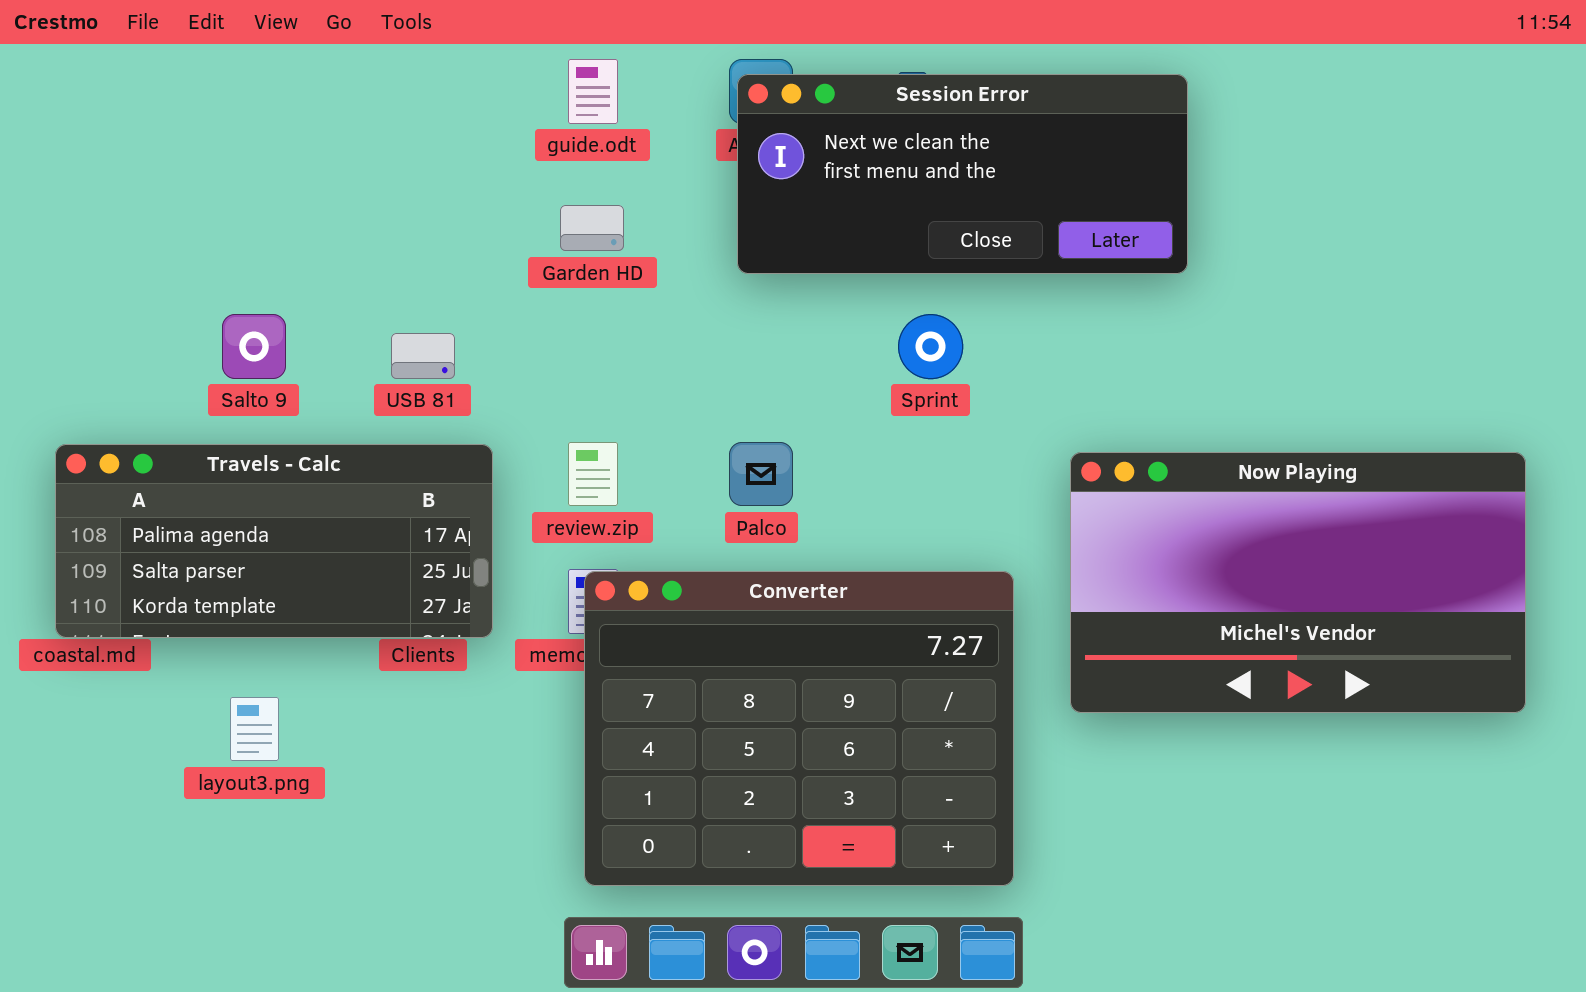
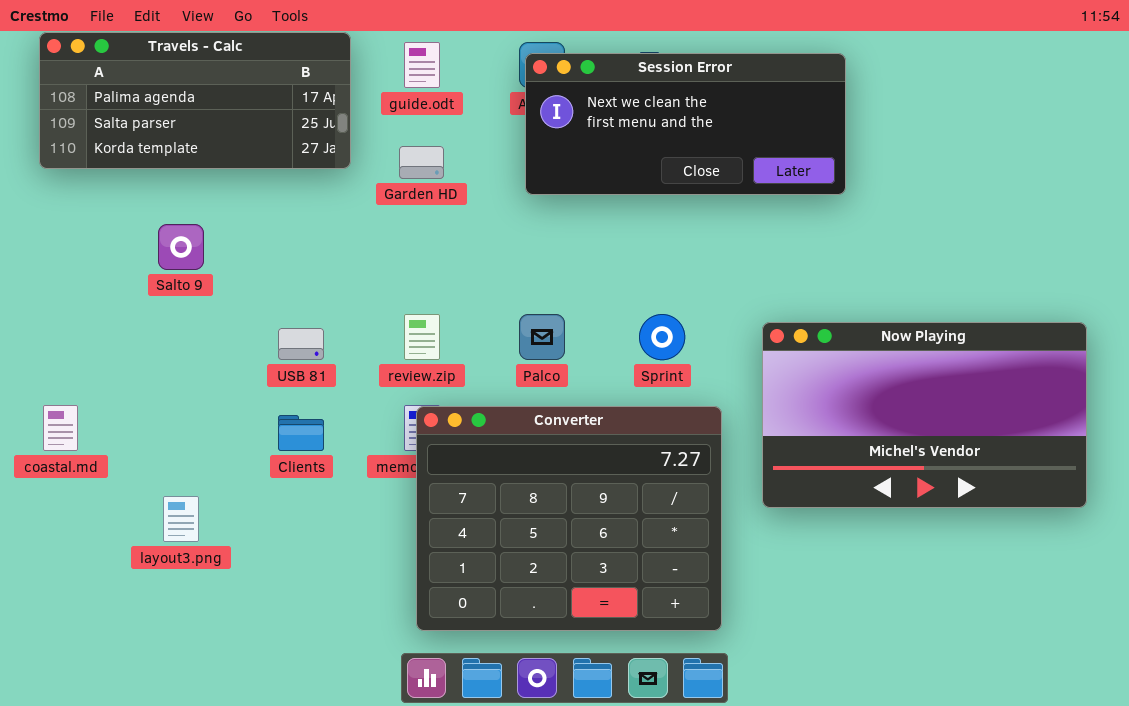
Sprint: [898,314,963,379] -> [639,314,685,360], moved
USB 81: [391,333,455,379] -> [278,328,324,360], moved
Travels - Calc: [55,444,493,638] -> [39,32,351,169], moved

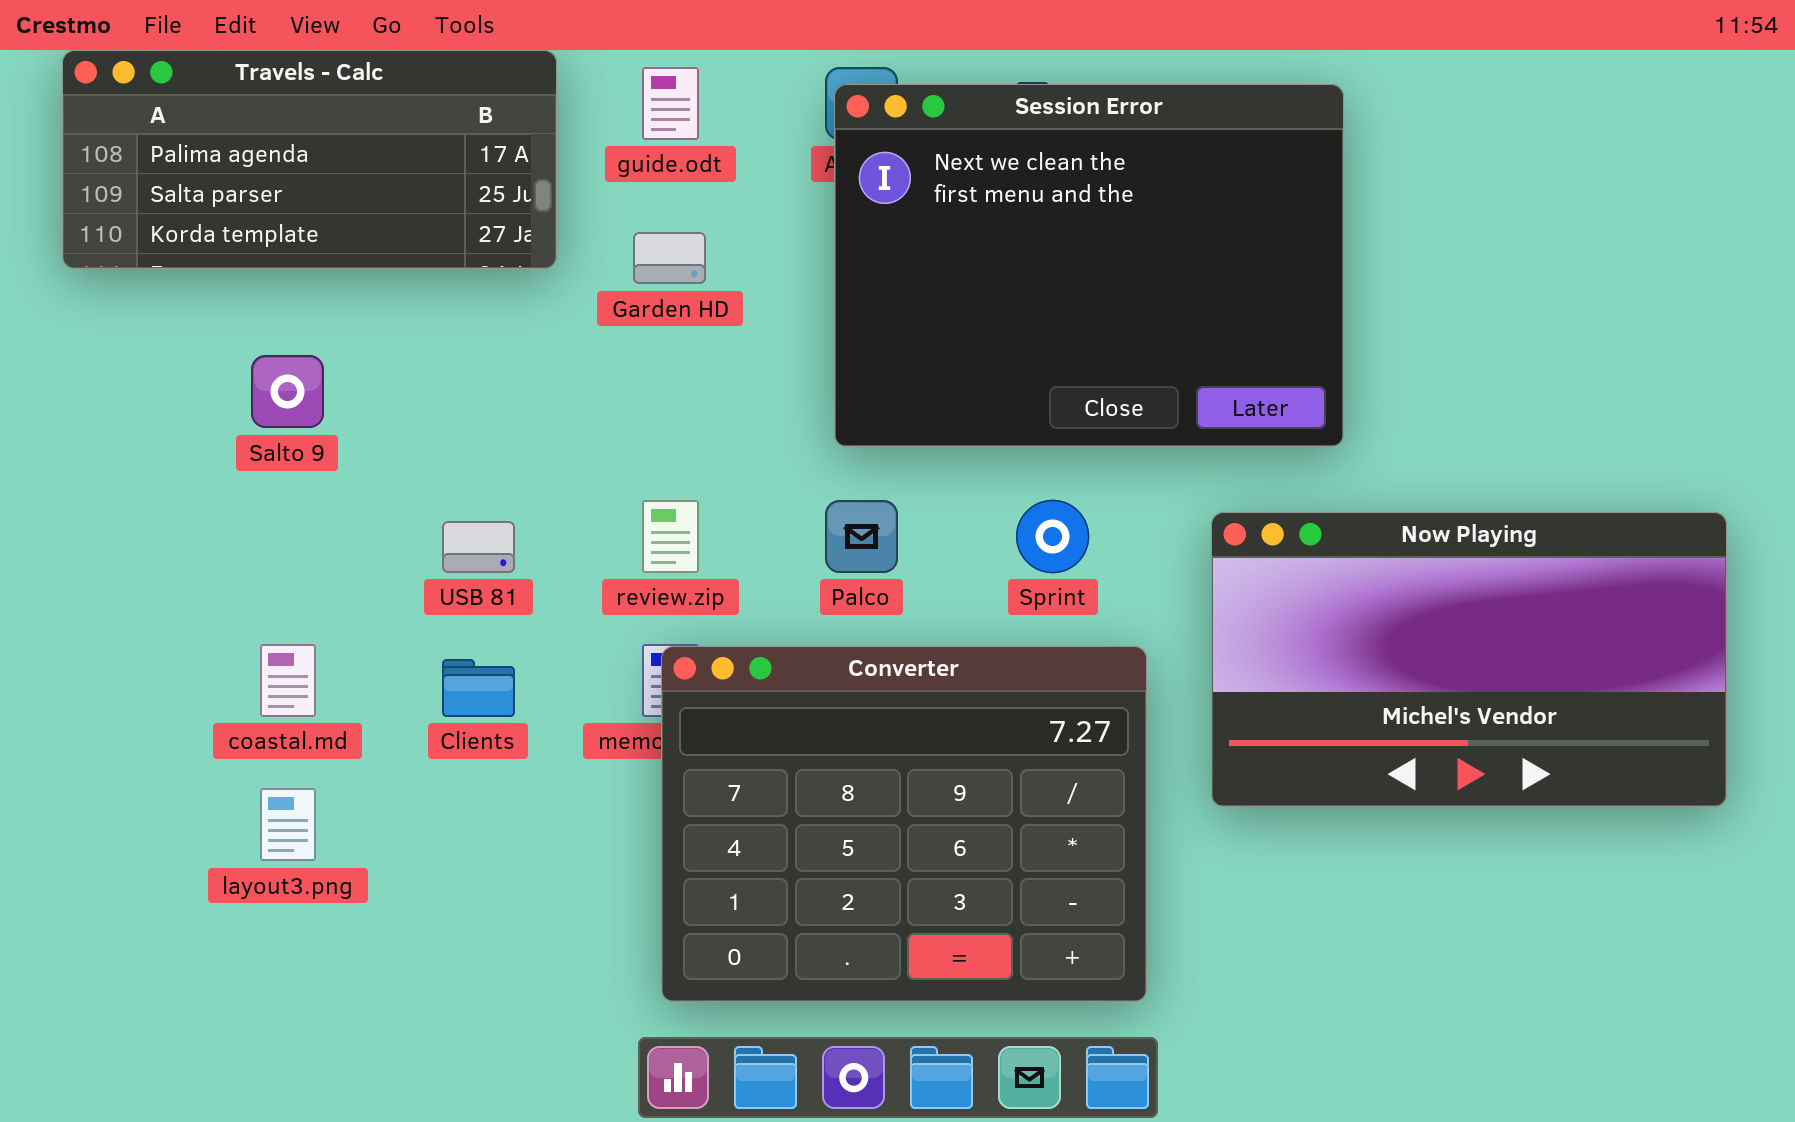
Session Error: [525,53,846,195] -> [834,84,1344,447], resized
coastal.md: [43,405,78,451] -> [260,644,316,717], moved

